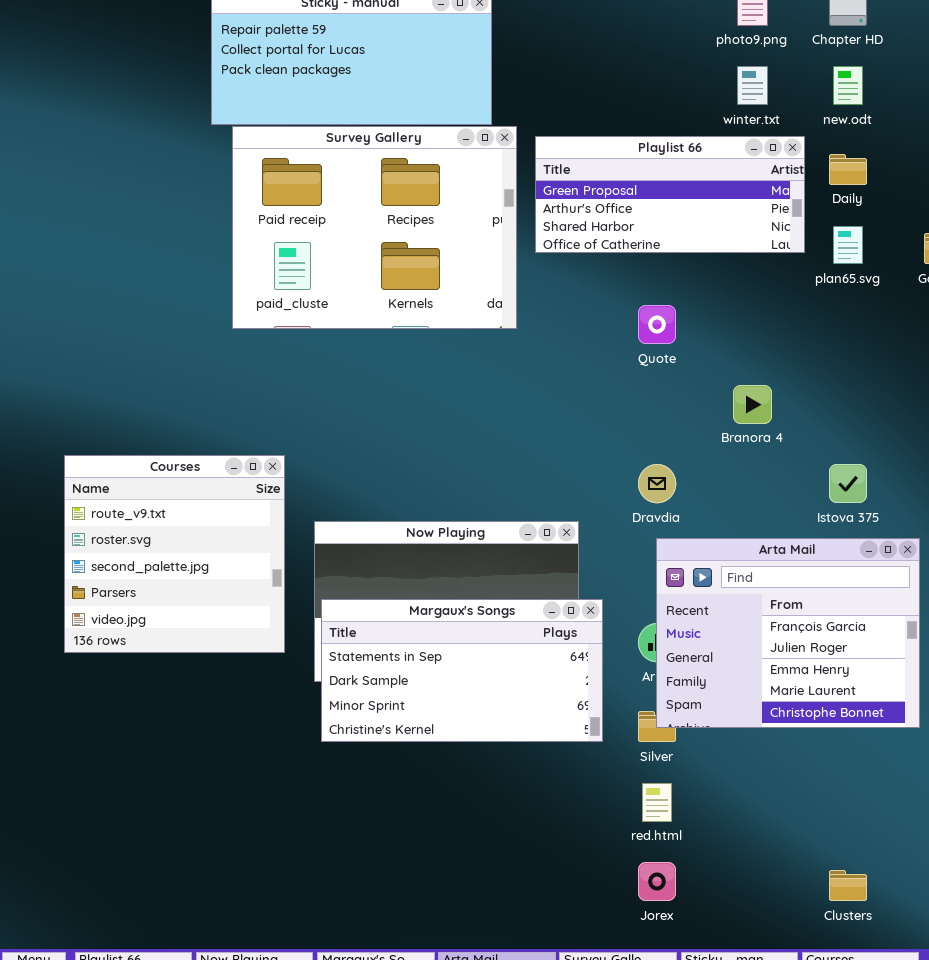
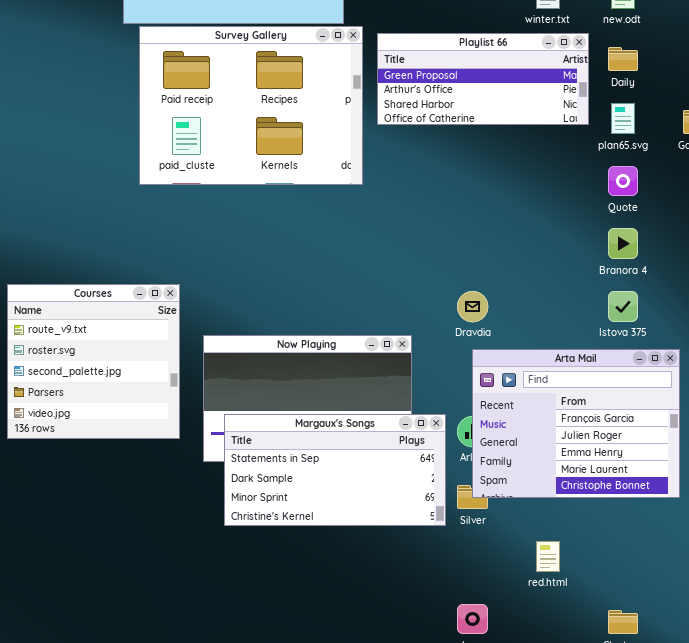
Quote: [638,305,676,344] -> [608,166,638,196], moved
Branora 4: [733,385,772,424] -> [608,228,638,259], moved
Margaux's Songs: [321,599,603,742] -> [224,414,446,526], moved
red.html: [642,783,672,822] -> [536,541,560,572], moved

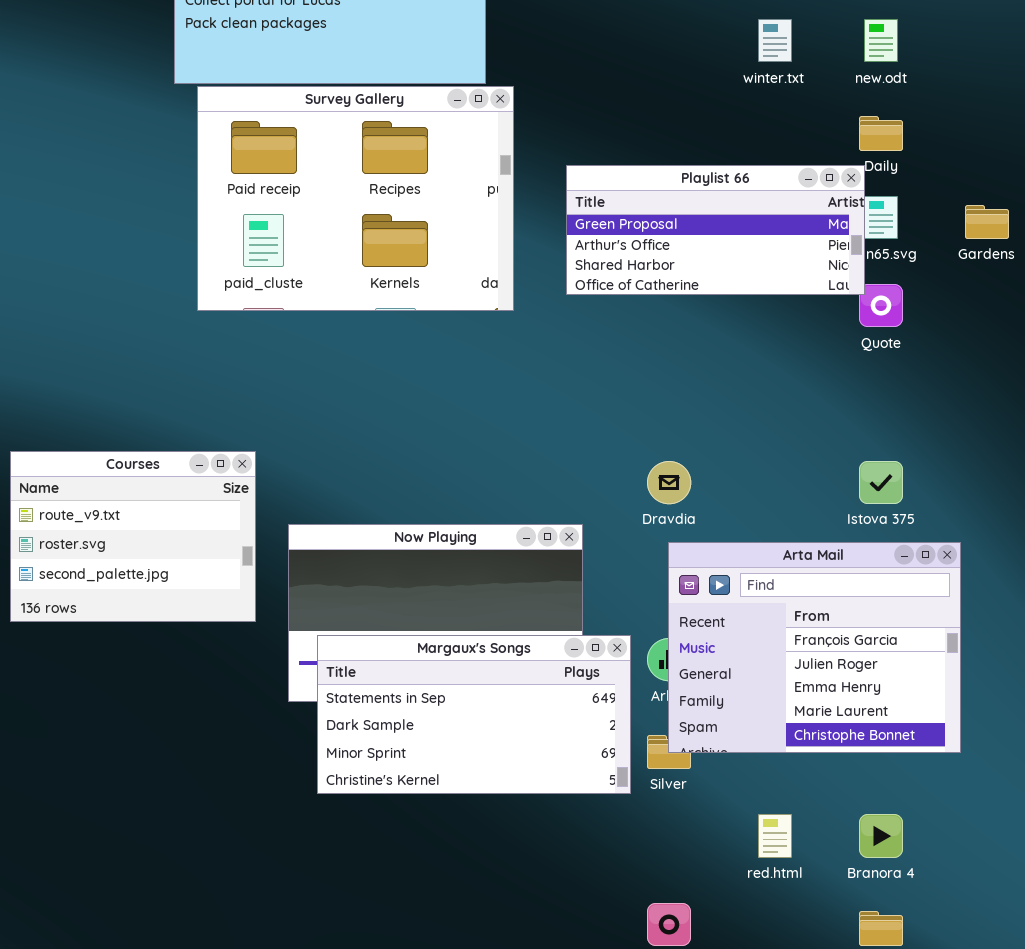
Playlist 66: [377,33,589,125] -> [566,165,865,295], moved
Branora 4: [608,228,638,259] -> [859,814,903,858], moved
Courses: [7,284,180,439] -> [10,451,256,622], resized

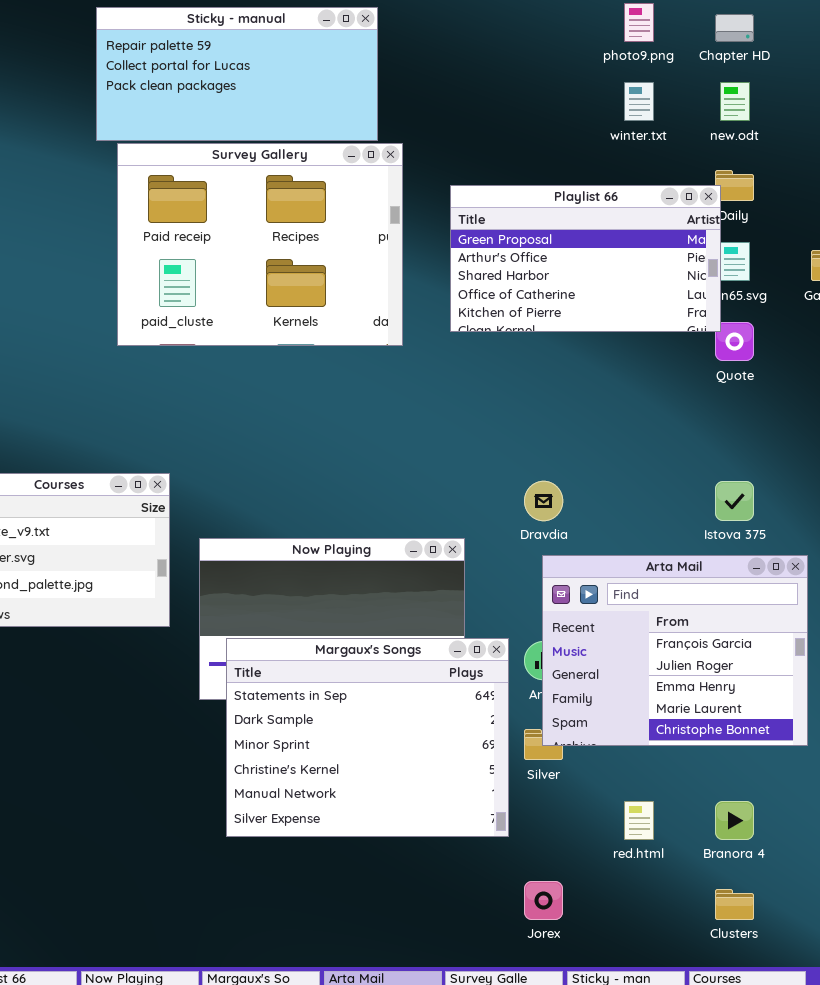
Playlist 66: [566,165,865,295] -> [450,185,721,332], resized
Margaux's Songs: [317,635,631,794] -> [226,638,509,837], resized

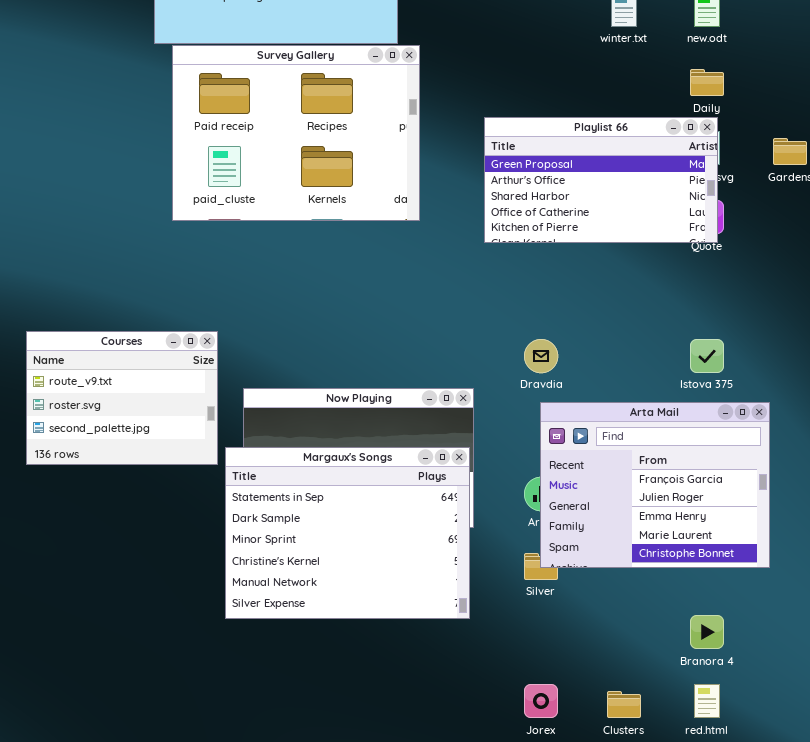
Playlist 66: [450,185,721,332] -> [484,117,718,243], moved
Margaux's Songs: [226,638,509,837] -> [225,447,470,619], moved
red.html: [624,801,654,840] -> [694,684,720,718], moved
Clusters: [715,889,754,920] -> [607,691,641,718], moved

